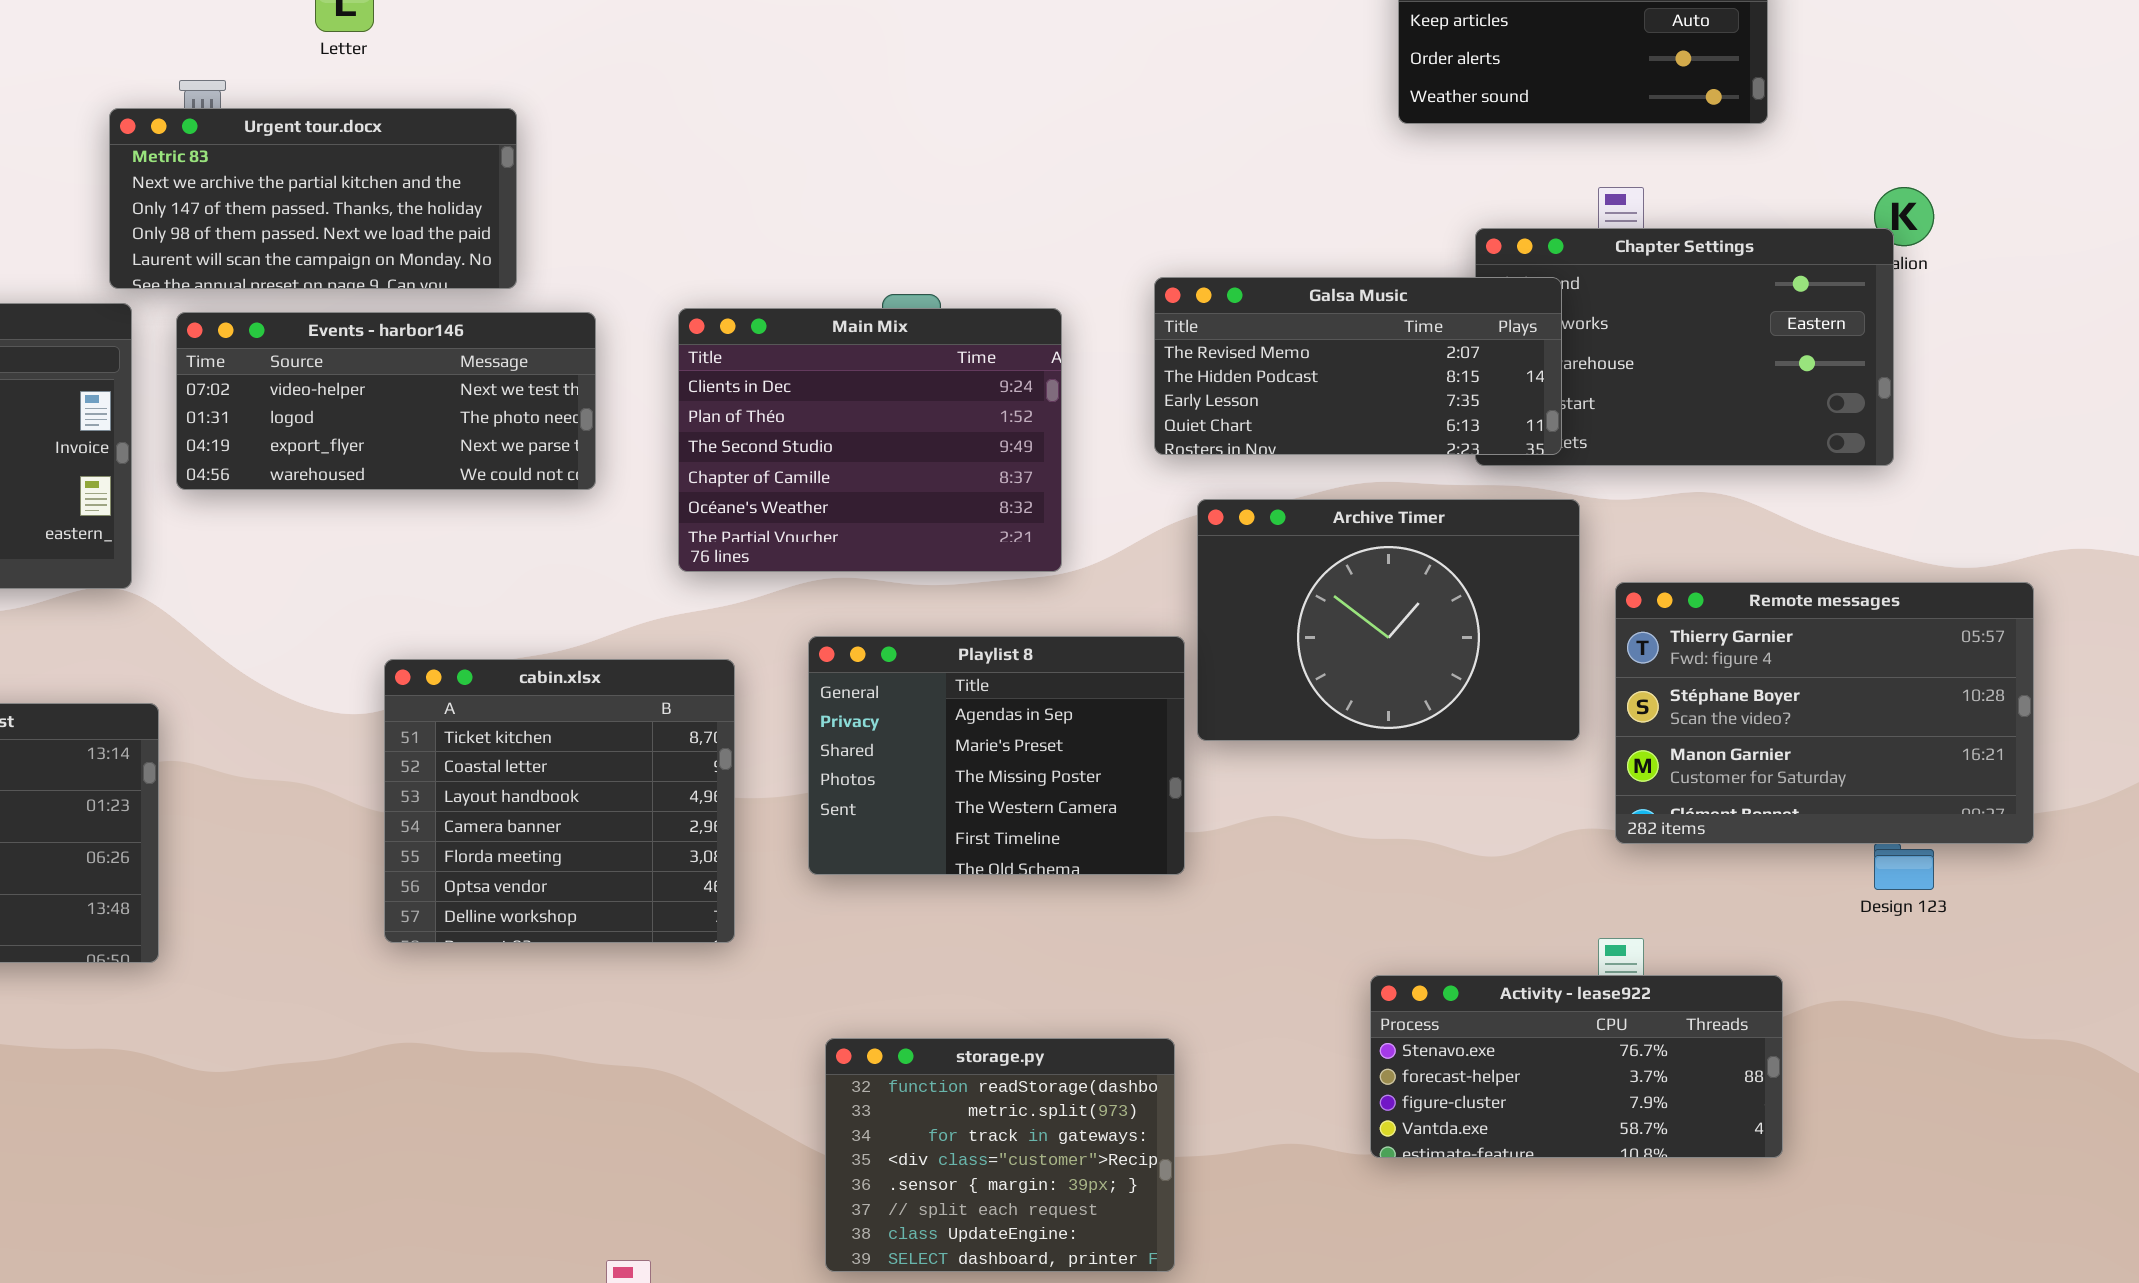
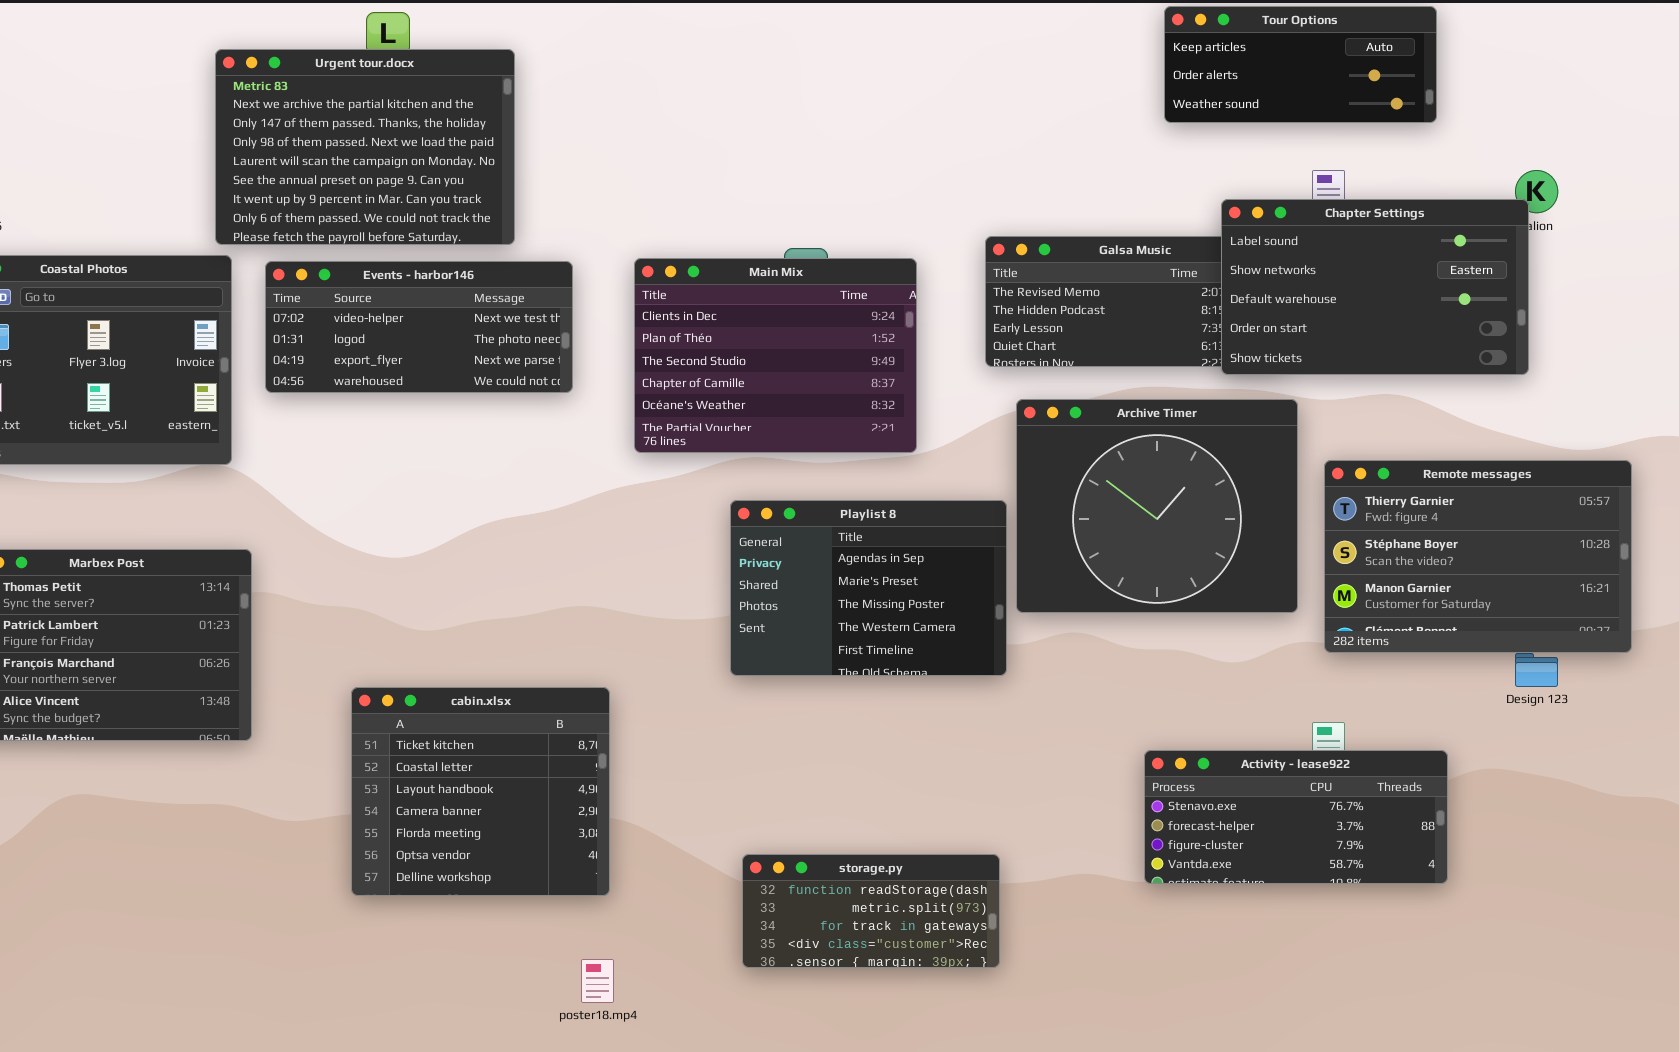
Urgent tour.docx: [109,108,517,289] -> [215,49,515,245], resized
Chapter Settings: [1475,228,1894,466] -> [1221,199,1529,375], raised
Archive Timer: [1197,499,1580,741] -> [1016,399,1298,613], resized
cabin.xlsx: [384,659,735,943] -> [351,687,610,896], moved
storage.py: [825,1038,1175,1272] -> [742,854,1000,968], resized

